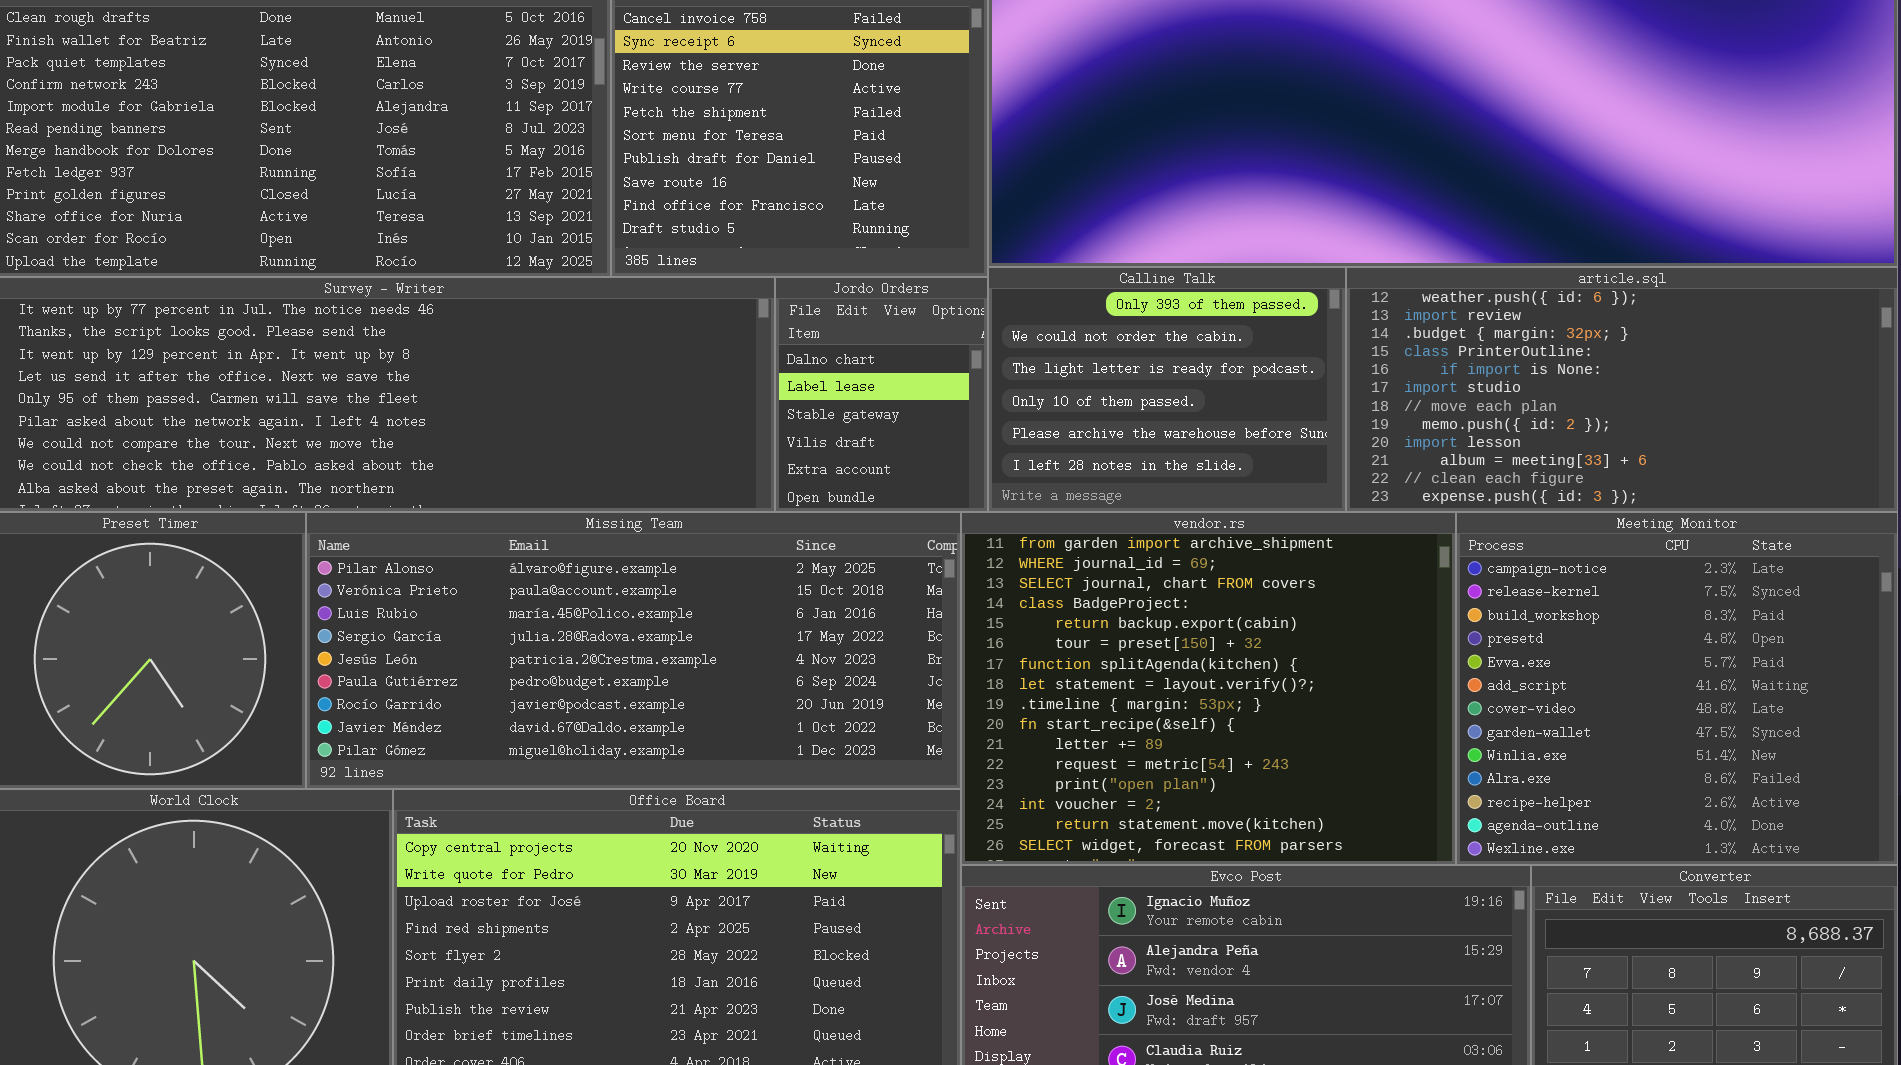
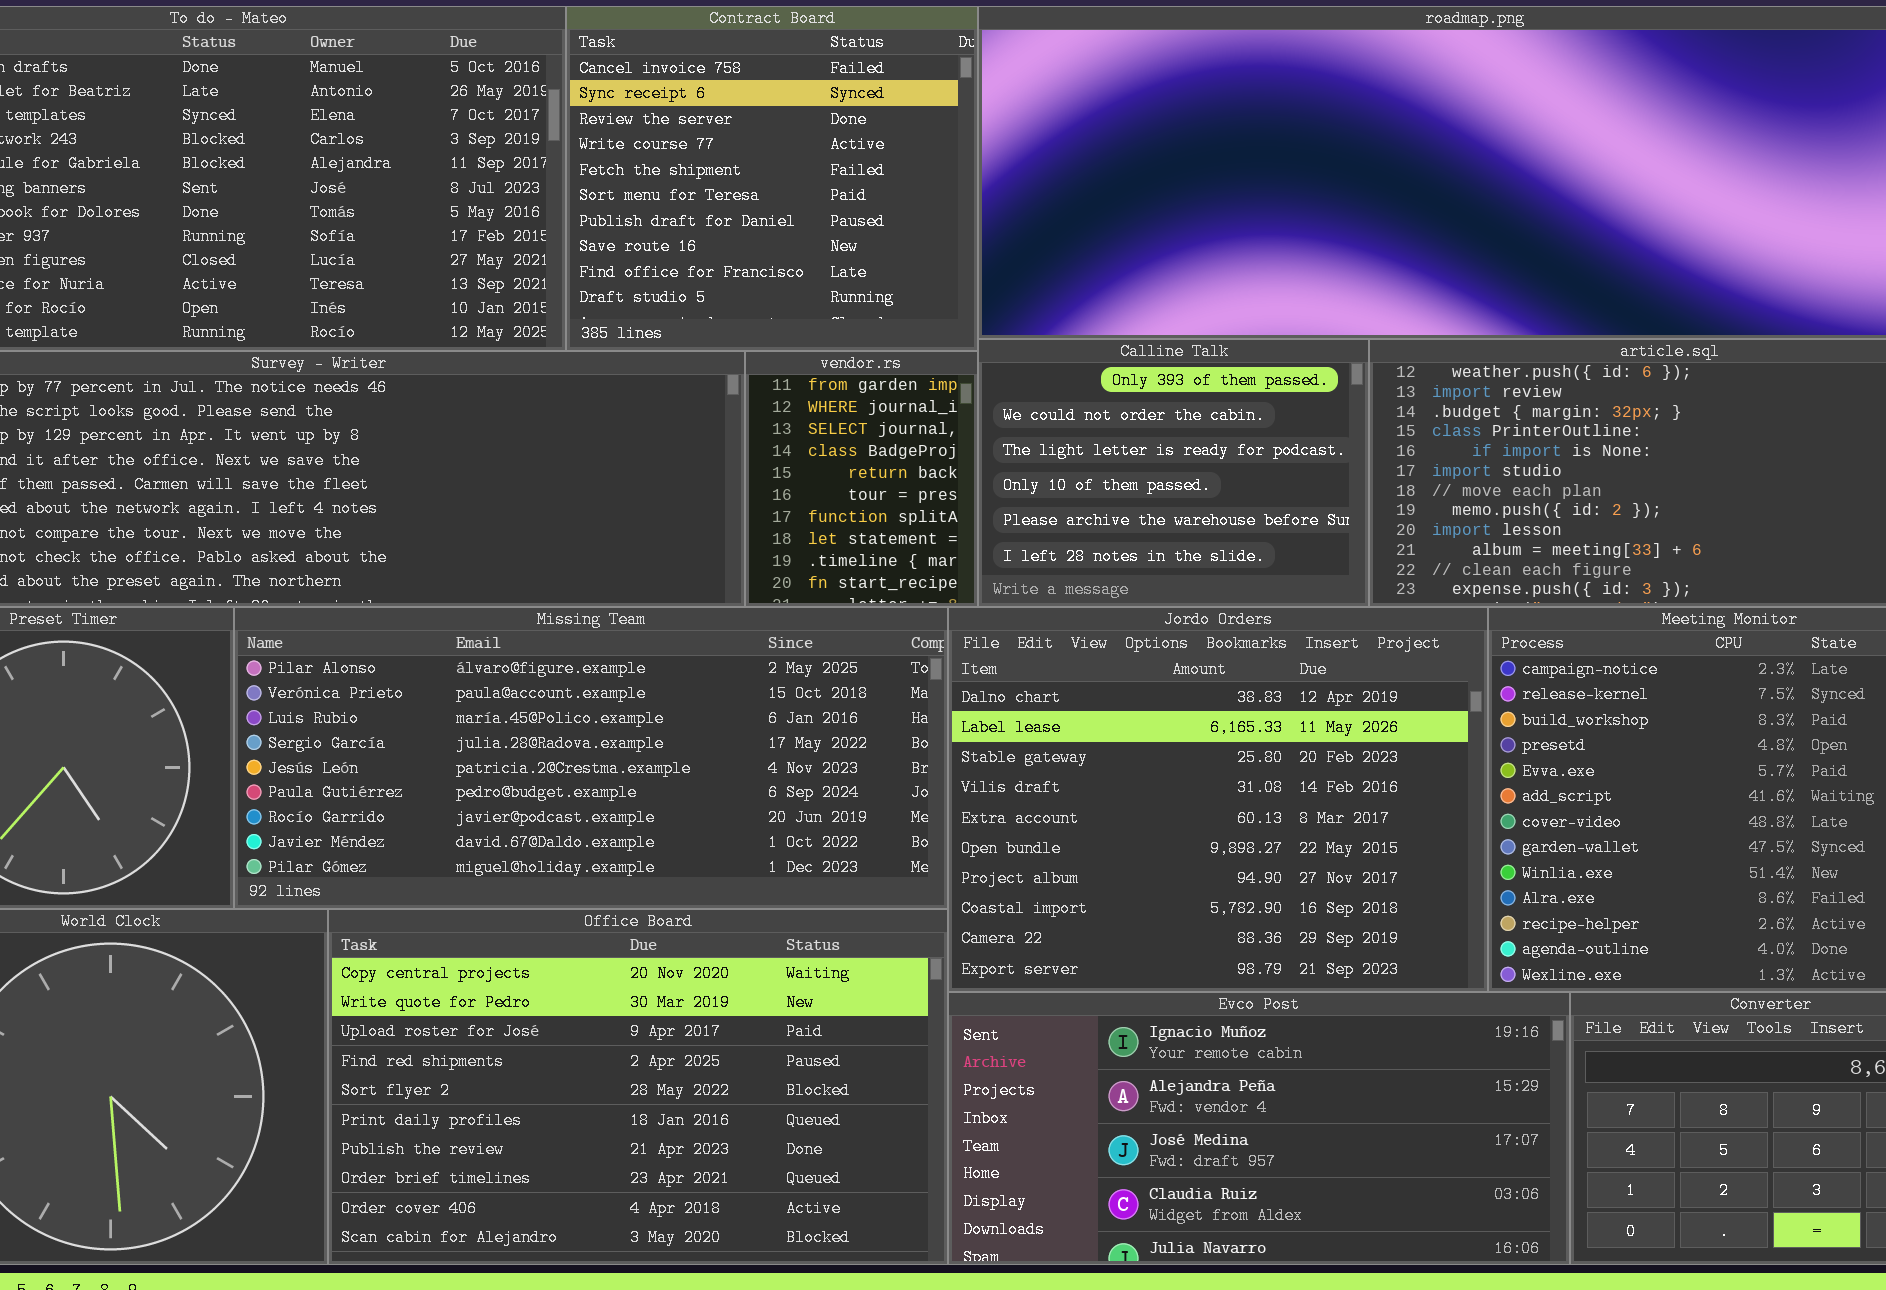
Jordo Orders: [775,277,988,512] -> [948,607,1488,992], moved, resized
vendor.rs: [961,512,1456,865] -> [745,351,978,607], moved, resized

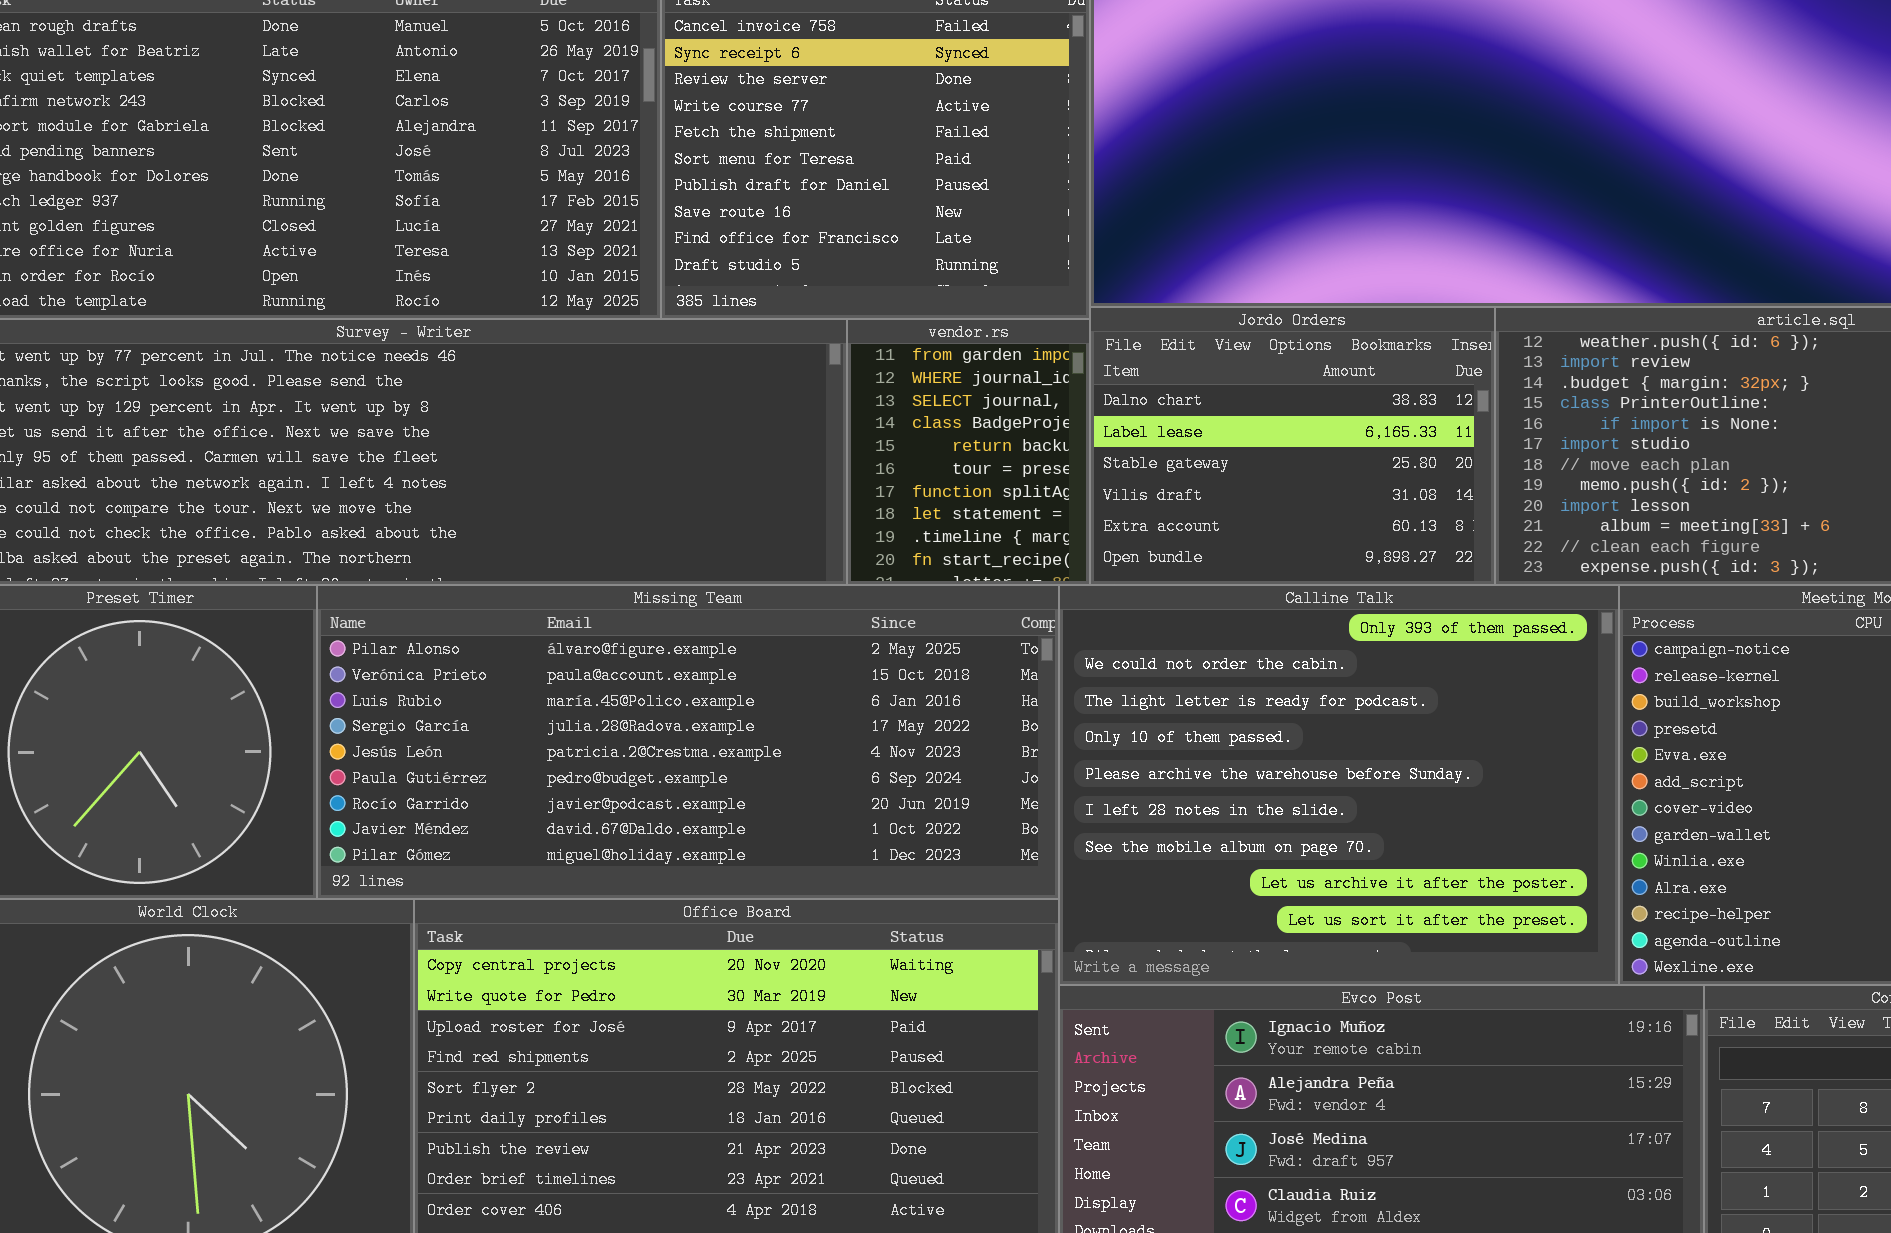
Calline Talk: [978,339,1369,607] -> [1059,585,1619,985], moved, resized
Jordo Orders: [948,607,1488,992] -> [1090,307,1495,585], moved, resized

